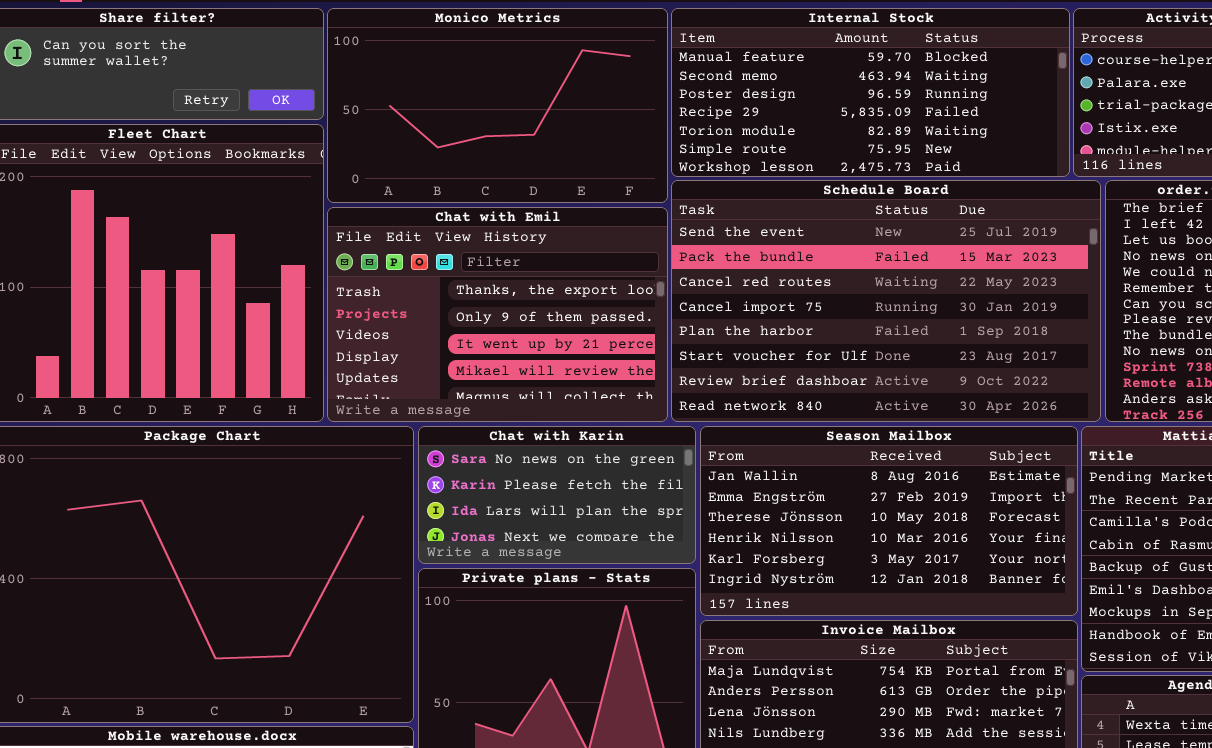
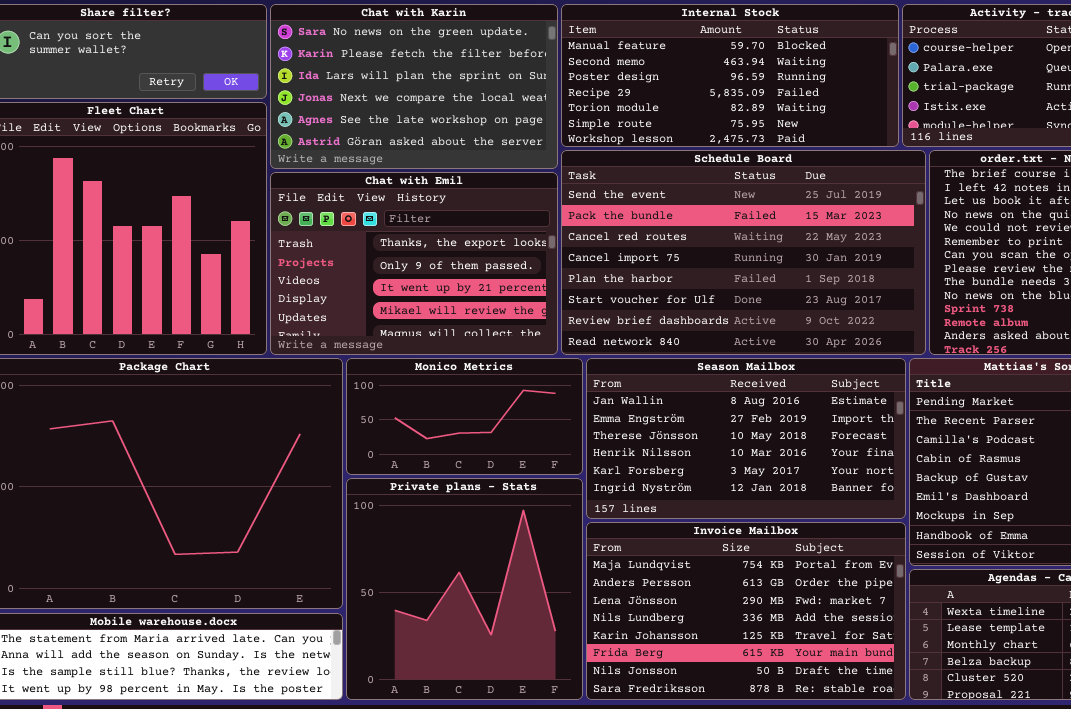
Monico Metrics: [327,8,668,203] -> [346,358,583,475], moved, resized
Chat with Karin: [418,426,696,564] -> [270,4,558,169], moved, resized

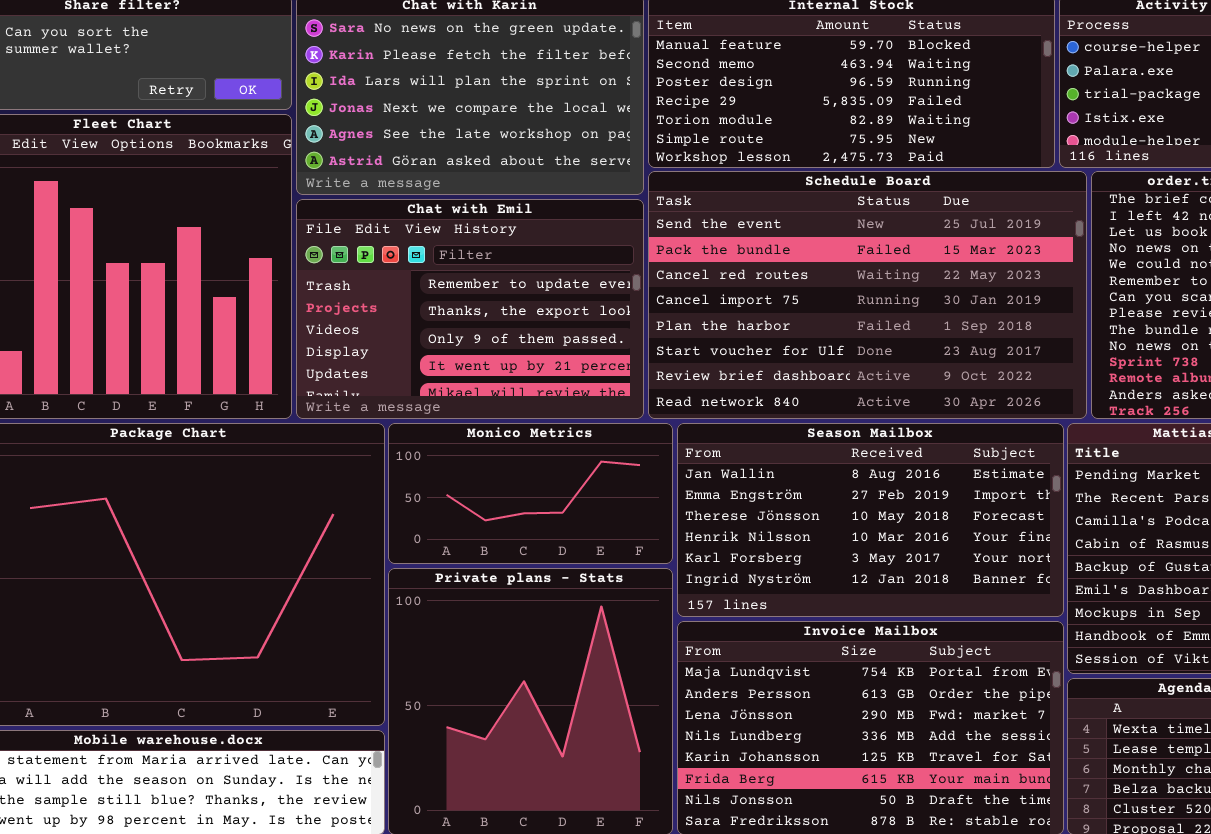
Chat with Emil: [270,172,558,355] -> [296,199,644,419], scrolled up 1 row

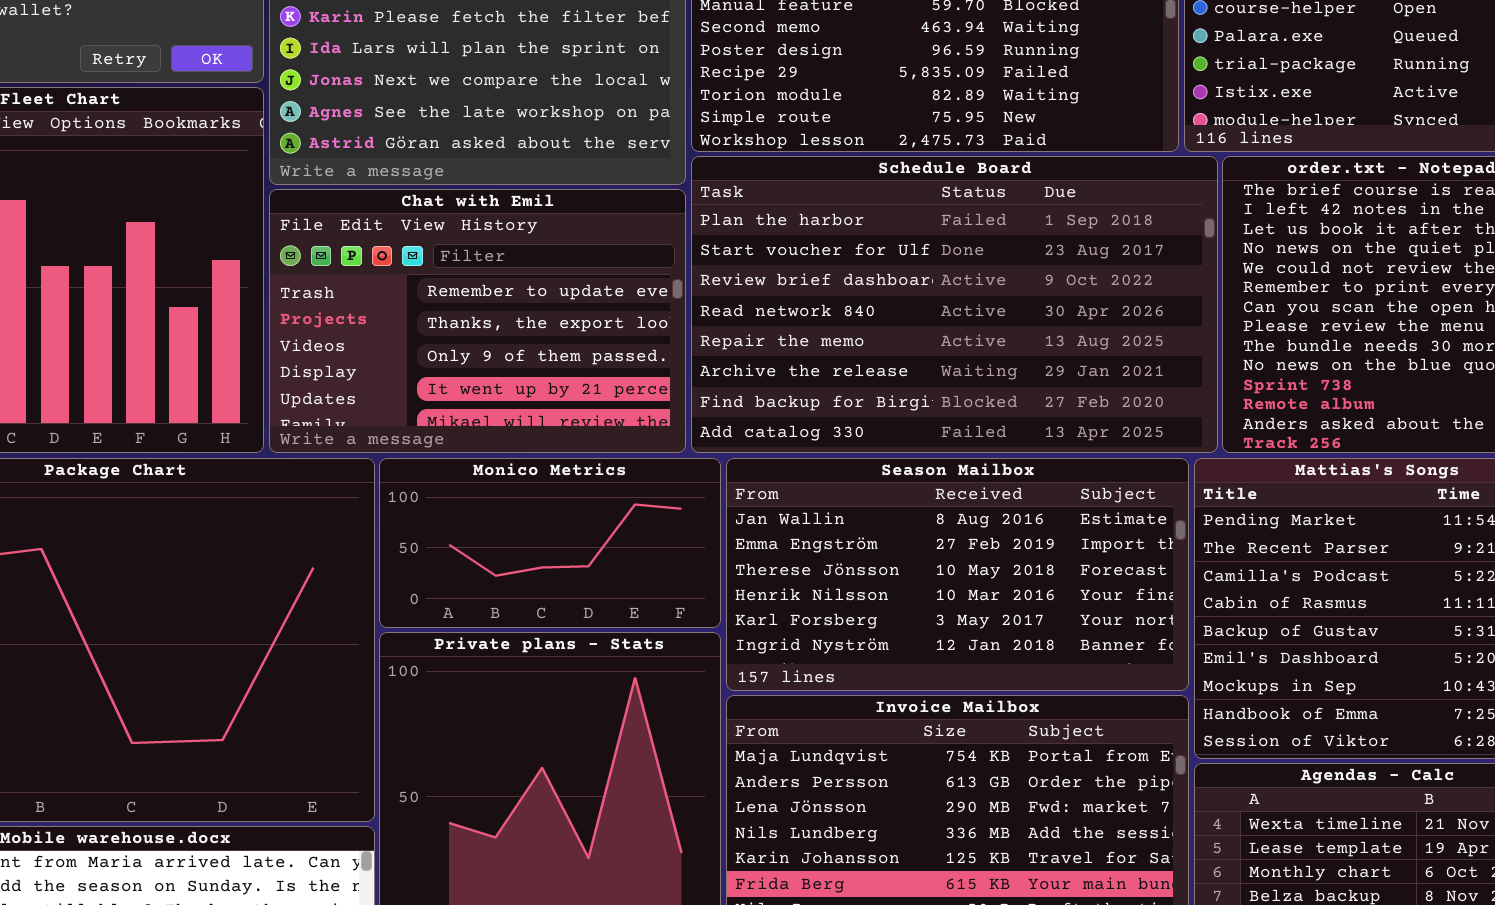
Schedule Board: [648,171,1087,419] -> [691,156,1218,453], scrolled down 4 rows

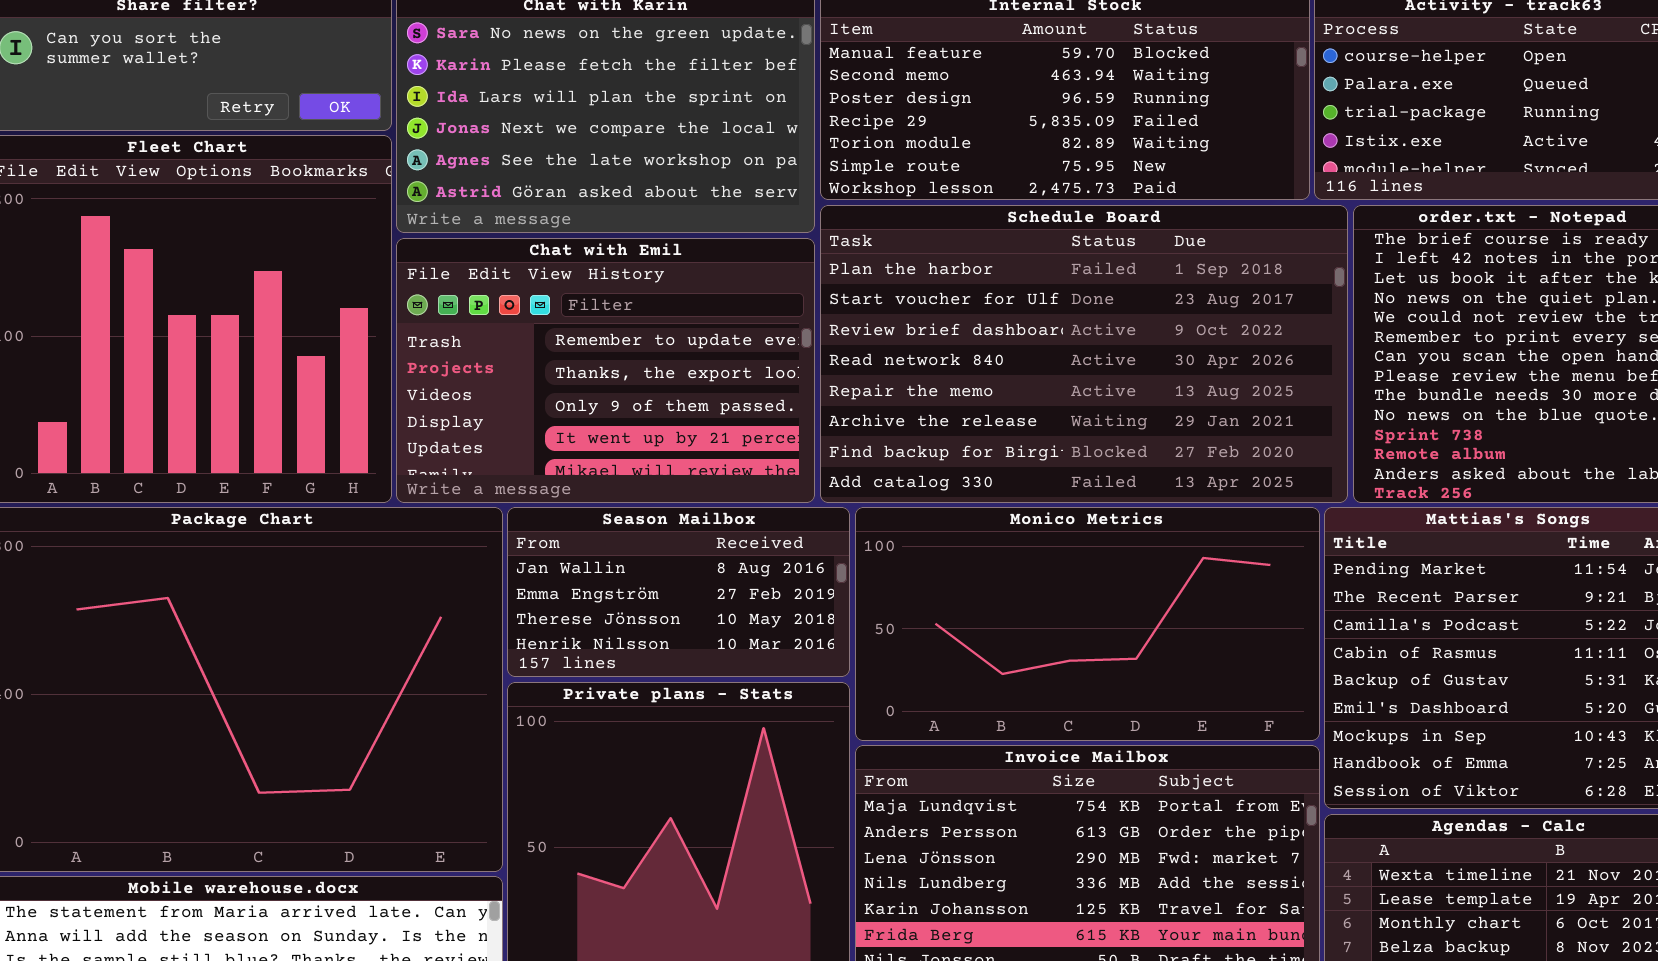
Monico Metrics: [379,458,721,628] -> [855,507,1320,741], moved, resized
Season Mailbox: [726,458,1189,691] -> [507,507,850,677], moved, resized

